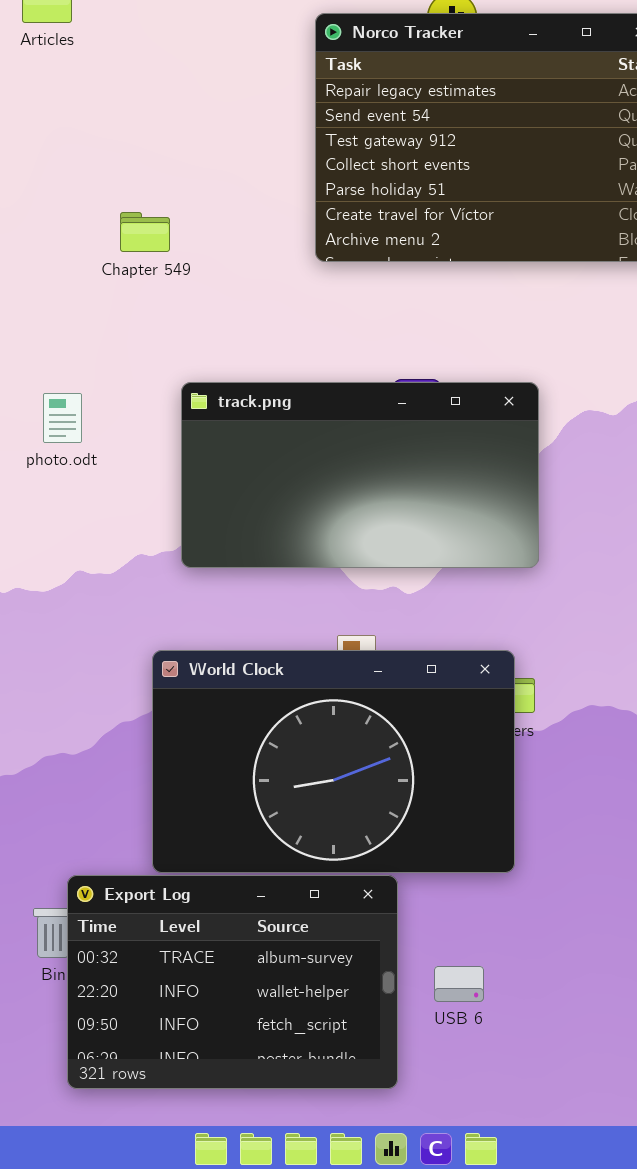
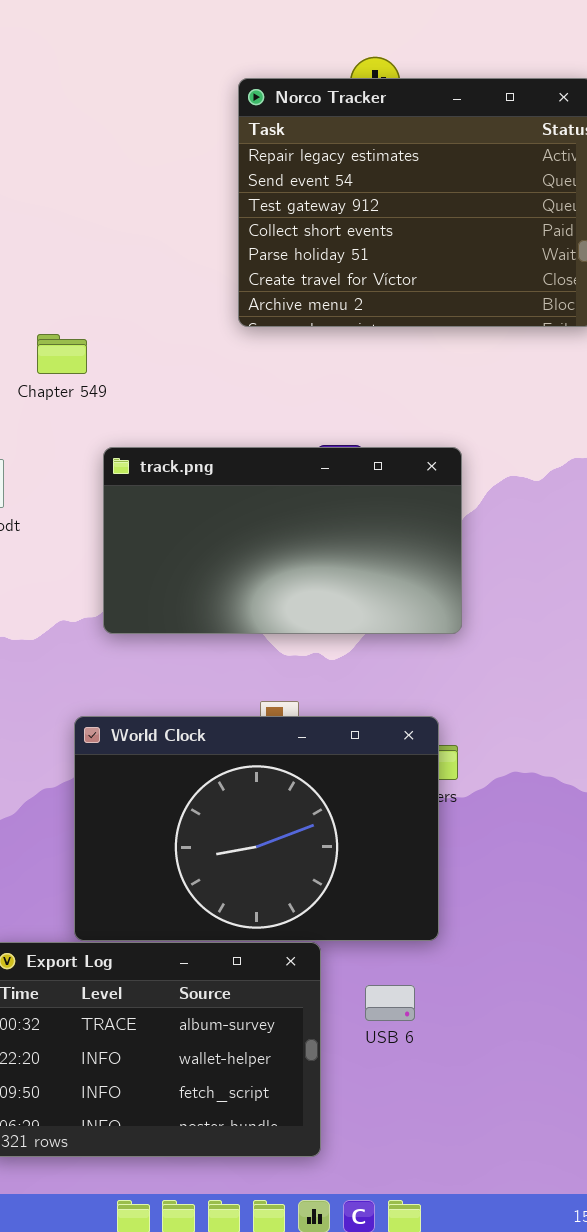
Chapter 549: [120,212,170,252] -> [37,334,87,374], moved
USB 6: [434,966,484,1002] -> [365,985,415,1021], moved

